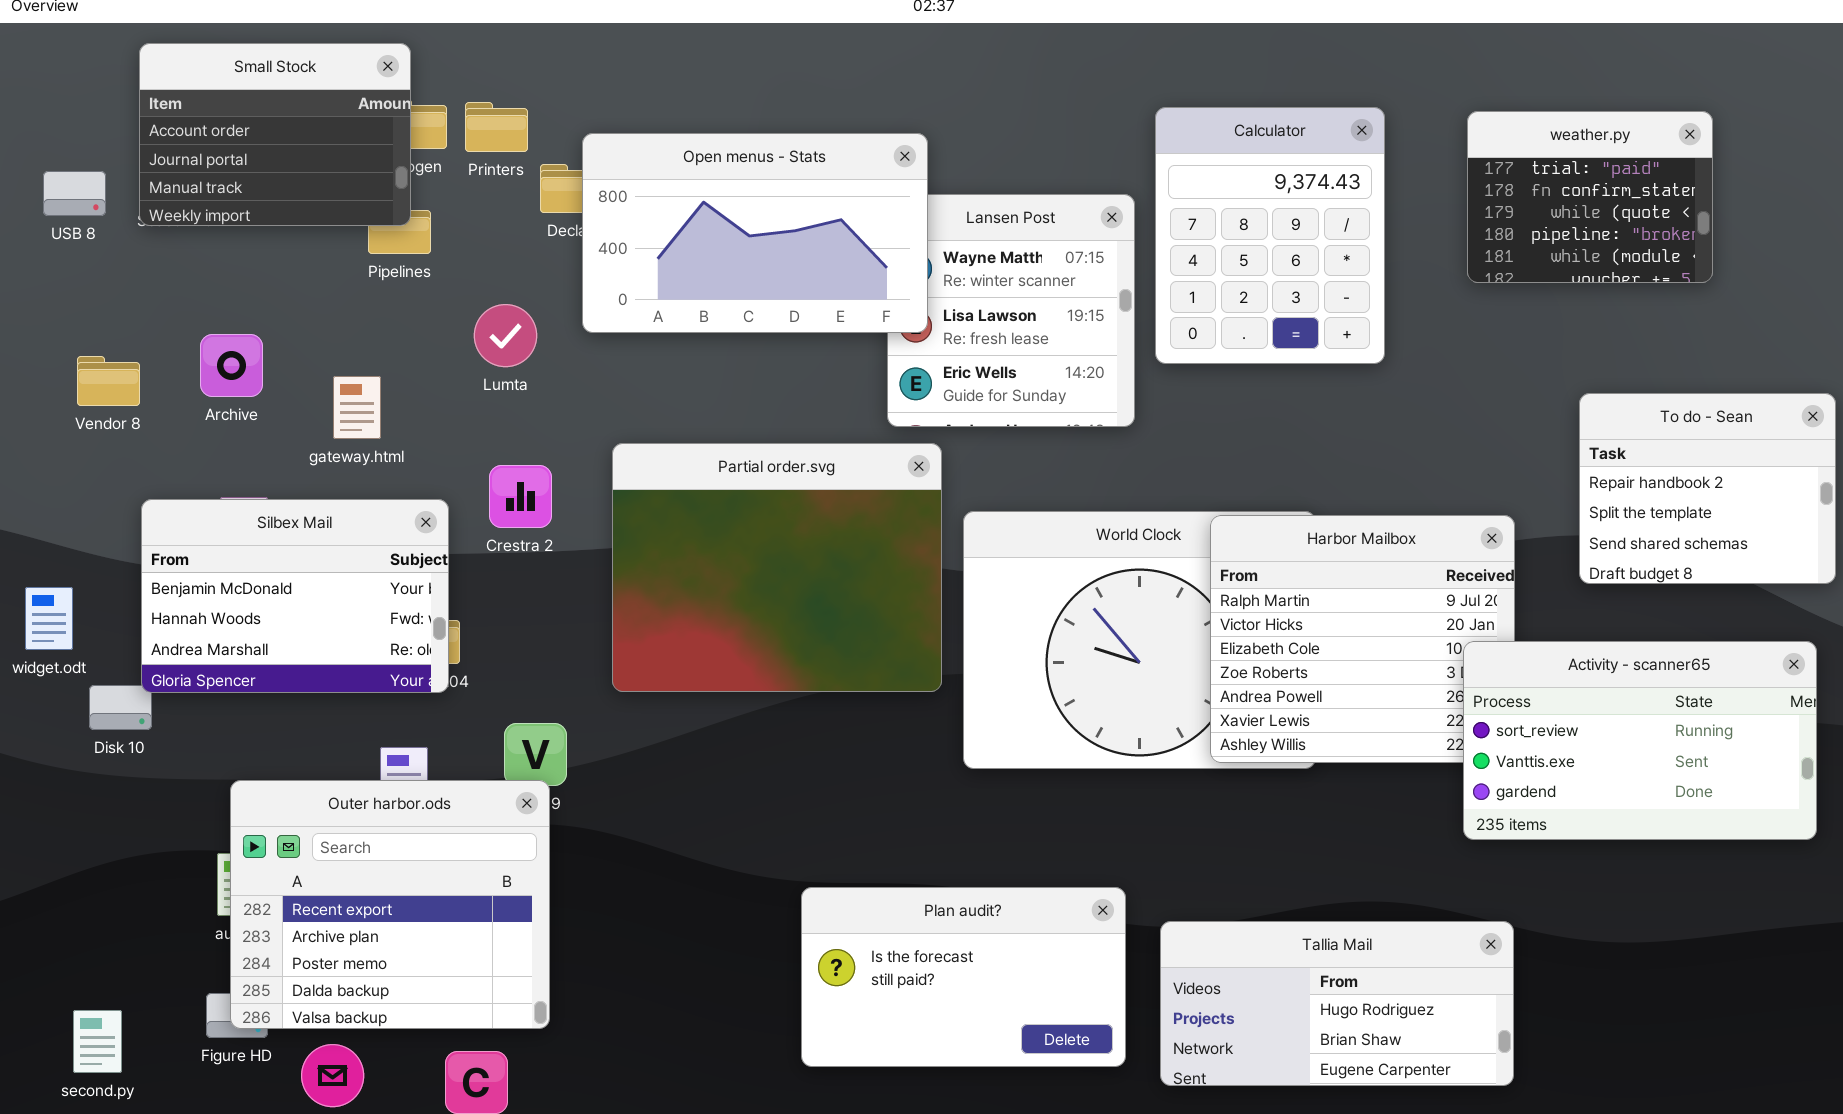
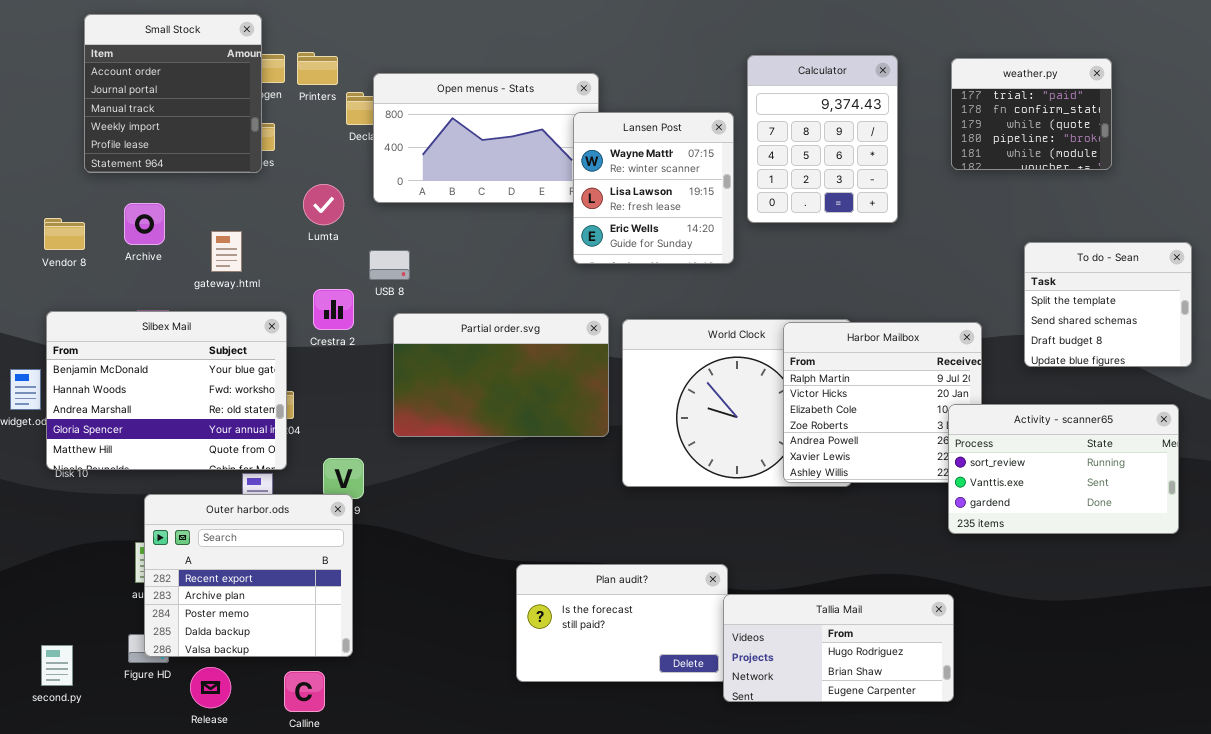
Small Stock: [139,43,411,226] -> [84,14,262,173], resized
USB 8: [43,171,106,216] -> [369,250,410,280], moved
Lansen Post: [887,194,1135,427] -> [573,112,734,264], raised
To do - Sean: [1579,393,1836,584] -> [1024,242,1192,367], scrolled down 1 row
Partial order.svg: [612,443,942,692] -> [393,313,609,437], resized
Silbex Mail: [141,499,449,693] -> [46,311,287,470], resized
Tallia Mail: [1160,921,1514,1086] -> [723,594,954,702], moved

